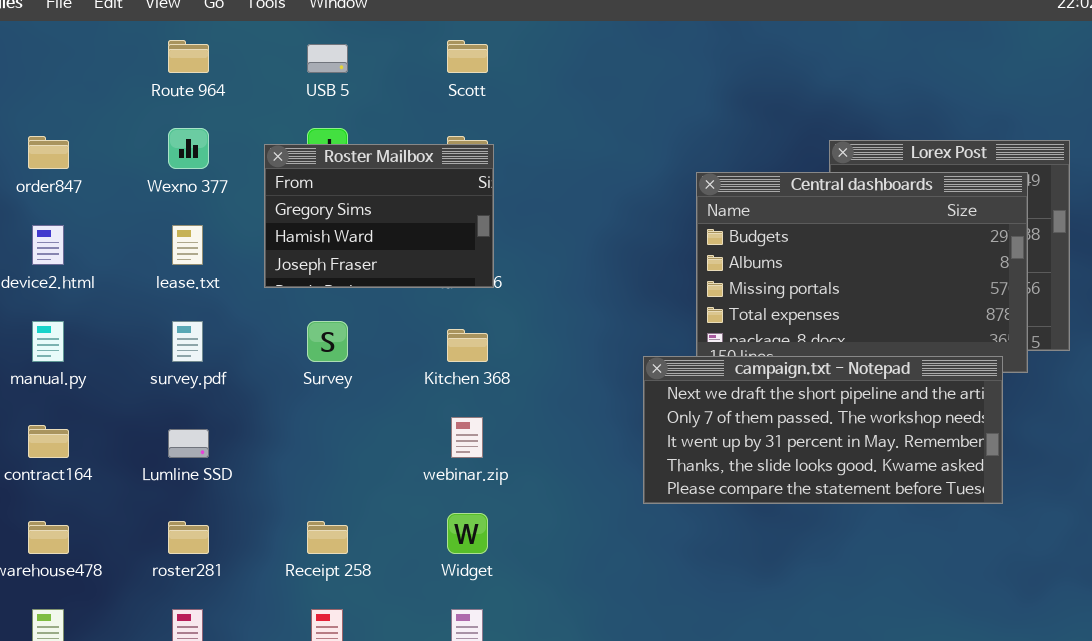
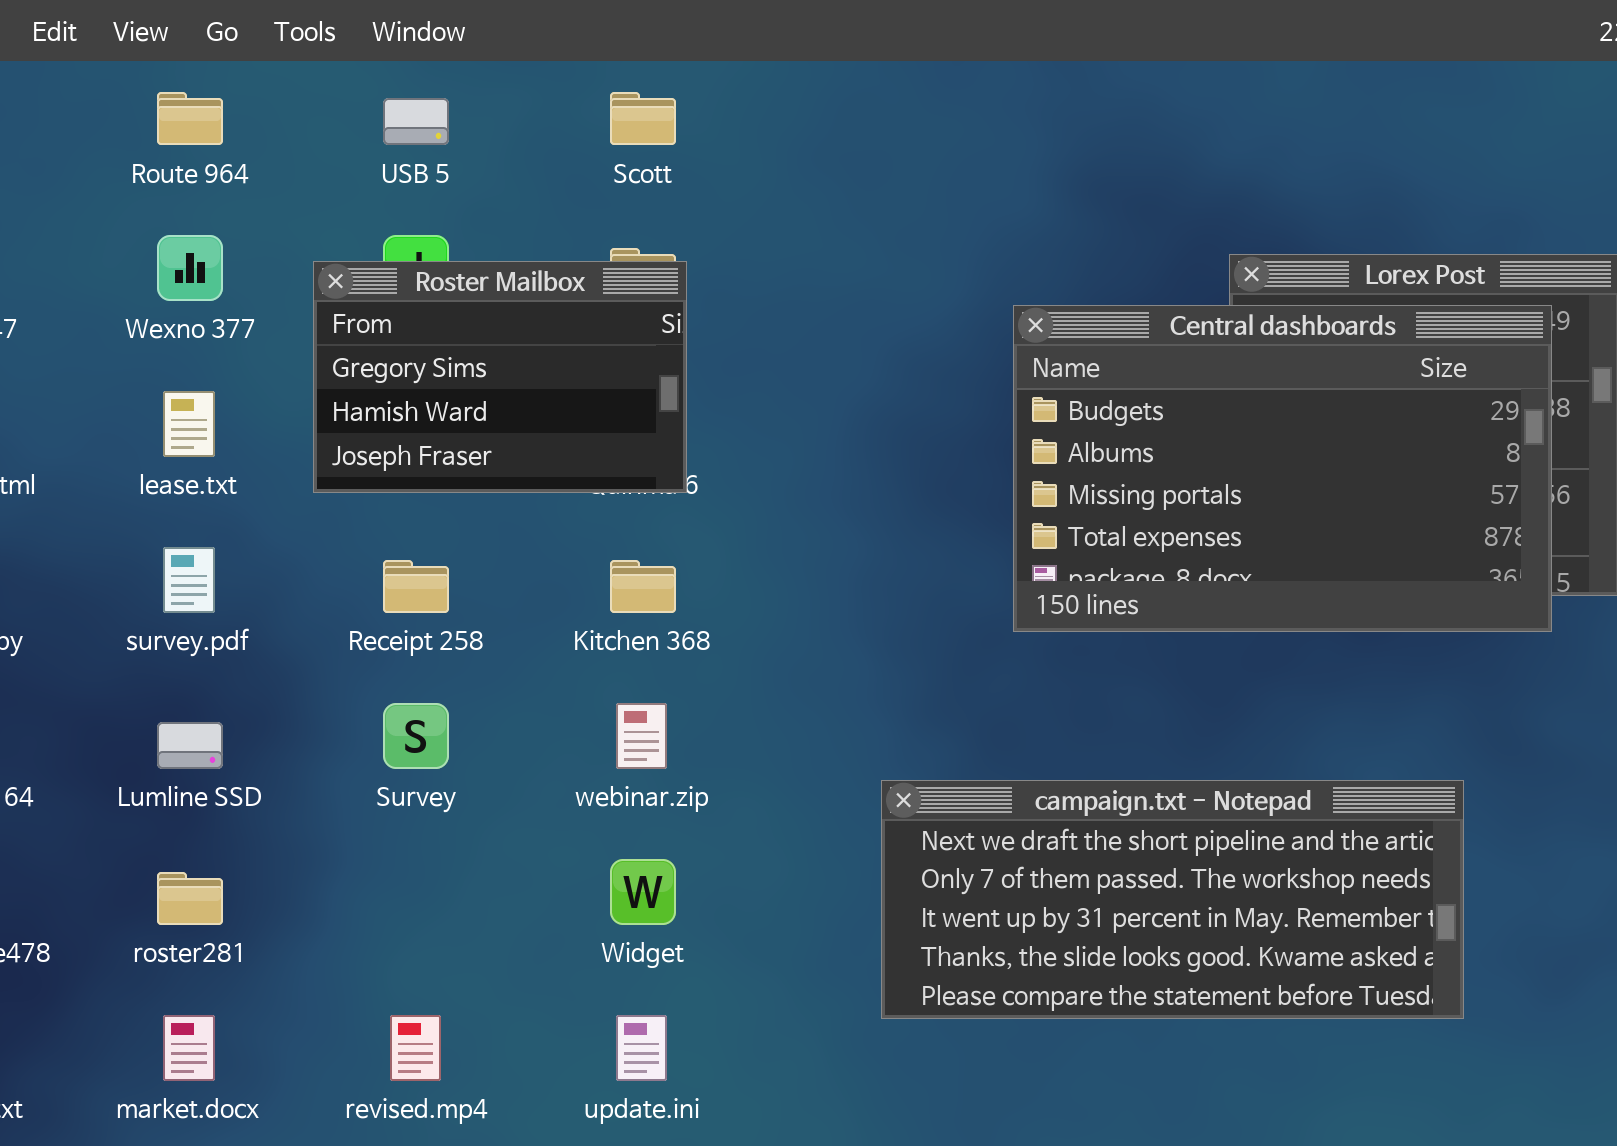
Survey: [307,321,348,362] -> [383,703,449,769], moved
campaign.txt - Notepad: [643,356,1003,504] -> [881,780,1464,1019], moved
Receipt 258: [307,521,348,554] -> [383,560,449,613], moved

